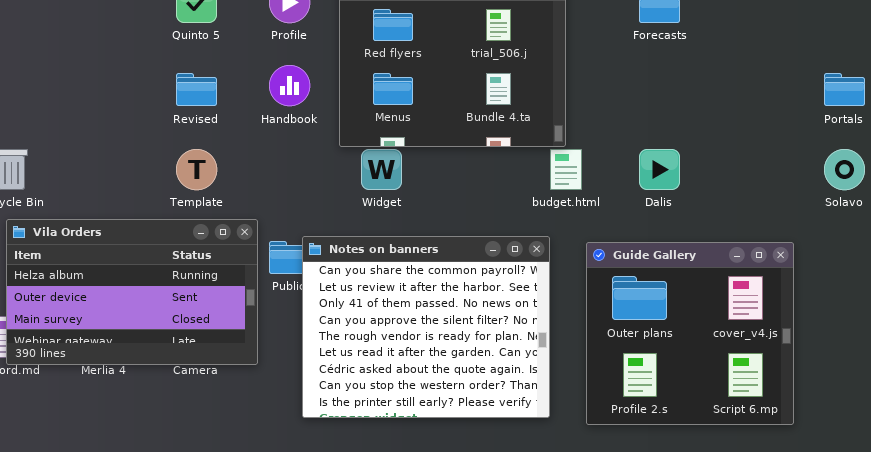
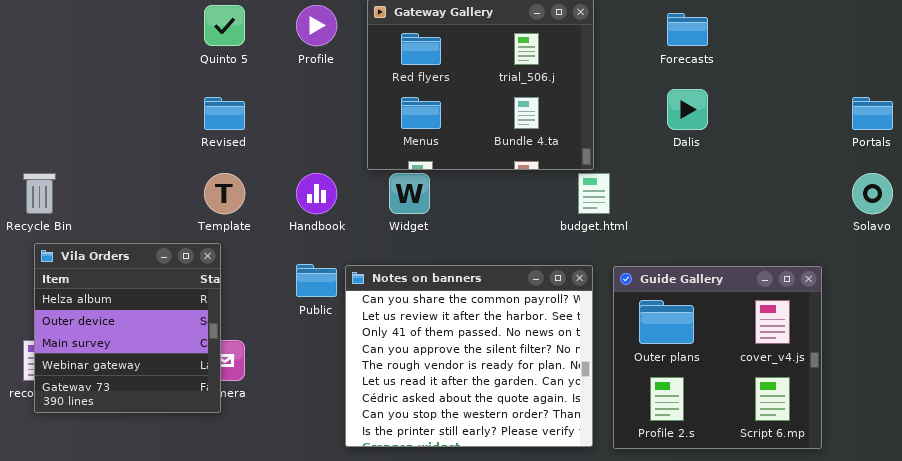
Handbook: [269,65,310,106] -> [296,173,337,214], moved
Dalis: [639,149,680,190] -> [667,89,708,130], moved
Vila Orders: [6,219,258,365] -> [34,243,221,413], resized
Notes on banners: [302,236,550,418] -> [345,265,593,447], moved

